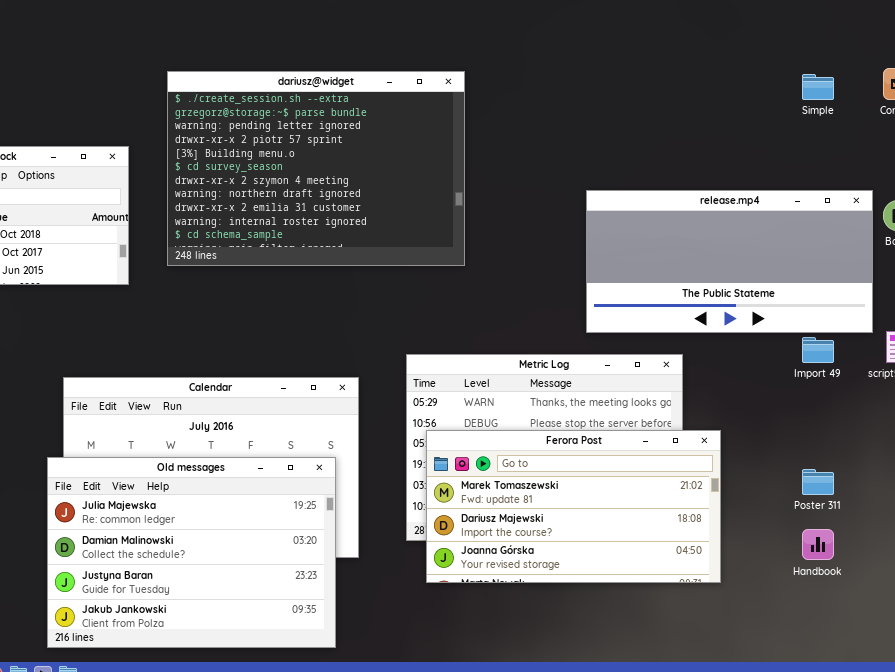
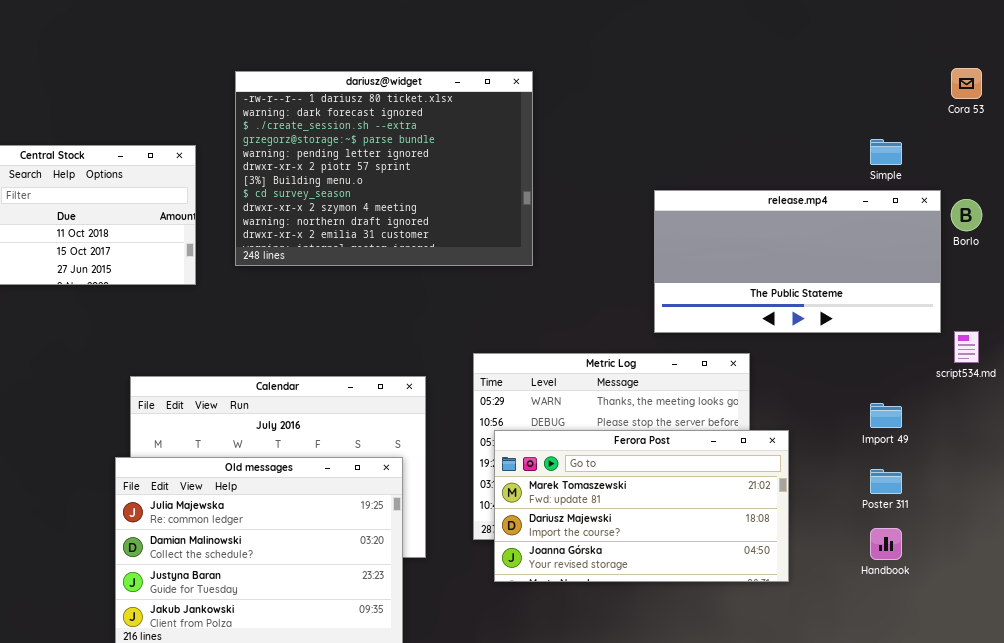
dariusz@widget: [167,71,465,266] -> [235,71,533,266], scrolled up 2 rows
Simple: [802,74,834,100] -> [870,139,902,165], moved
Import 49: [802,337,834,363] -> [870,403,902,428], moved

